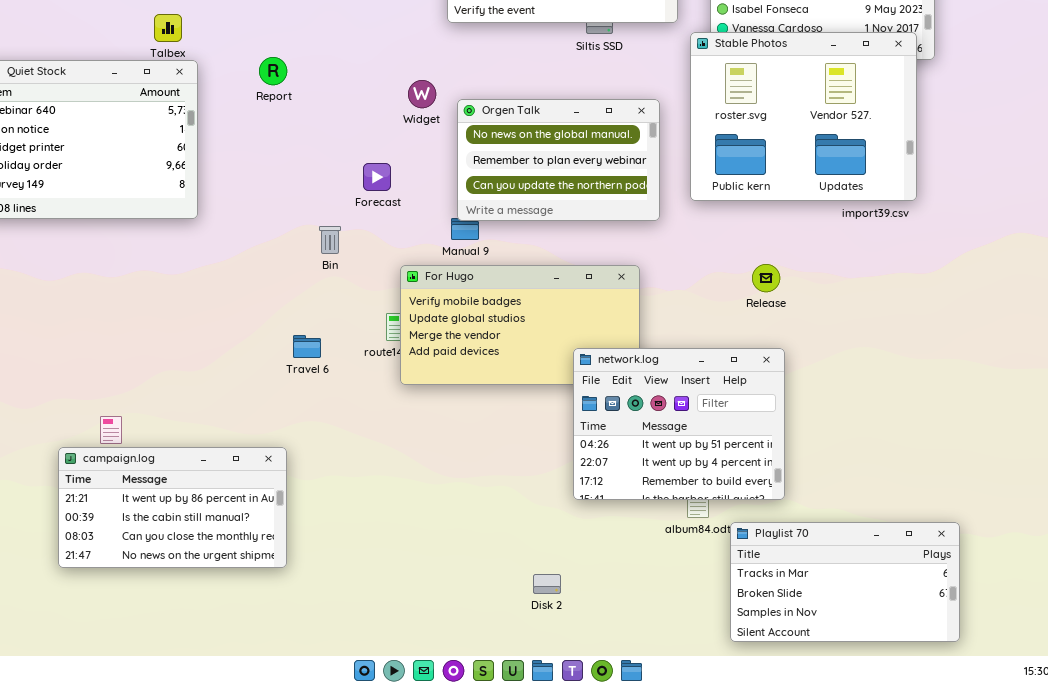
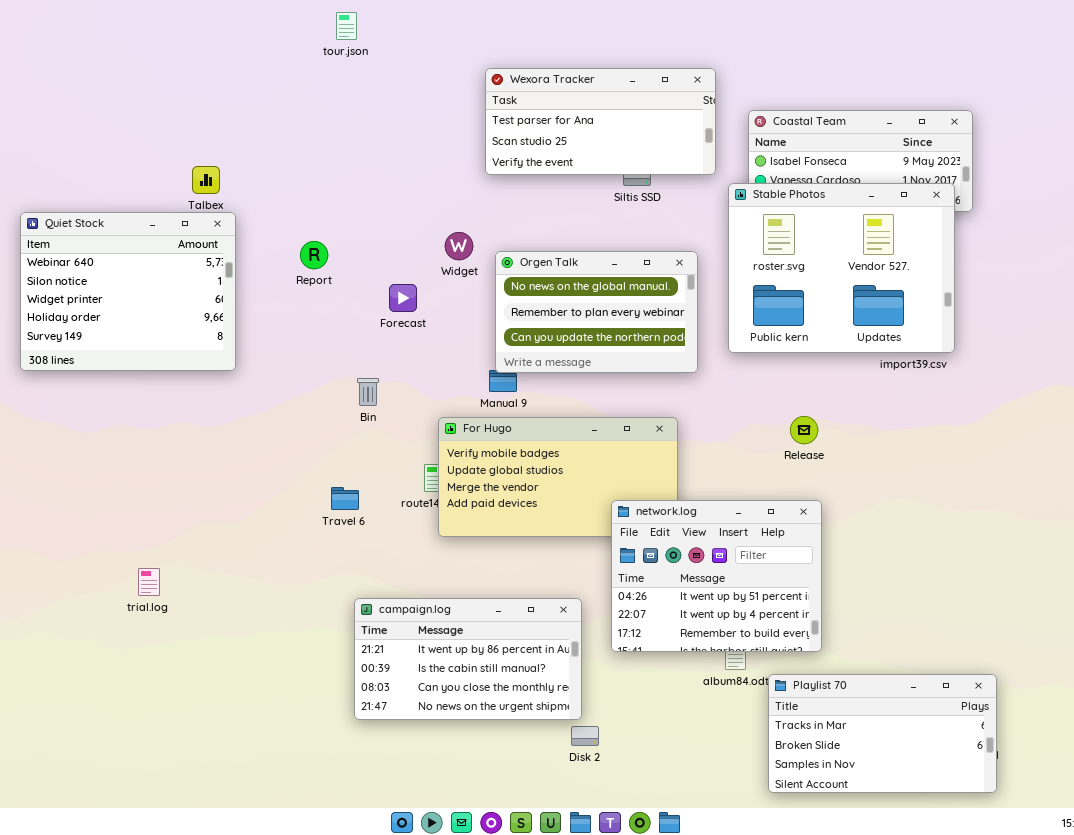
Report: [259,57,287,85] -> [300,241,328,269], moved
Forecast: [363,163,391,191] -> [389,284,417,312], moved
campaign.log: [58,447,287,568] -> [354,598,582,720], moved

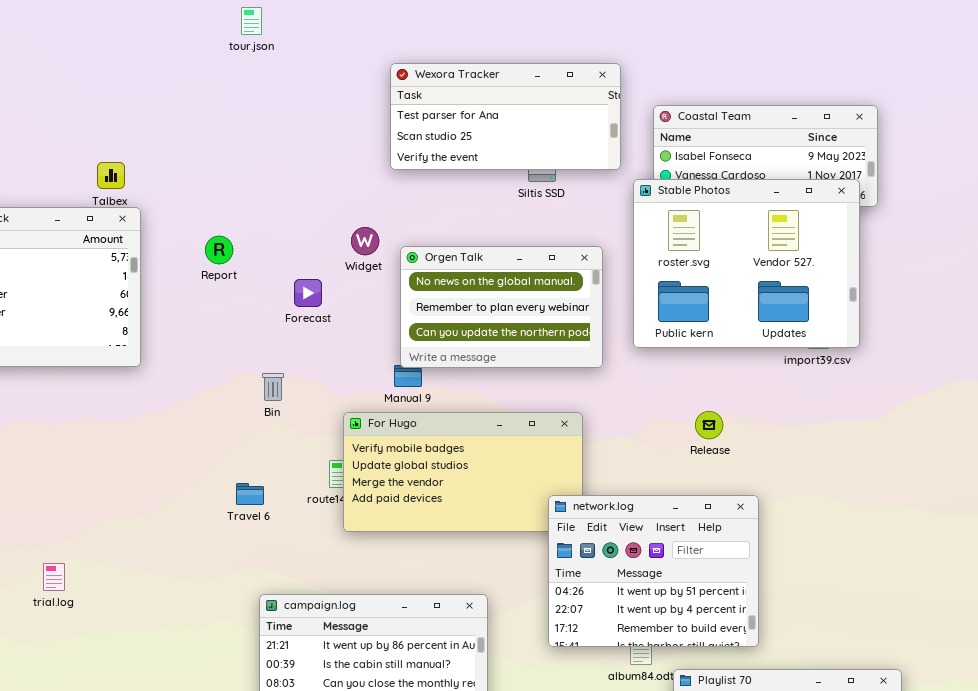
network.log: [611,500,822,652] -> [548,495,759,647], moved

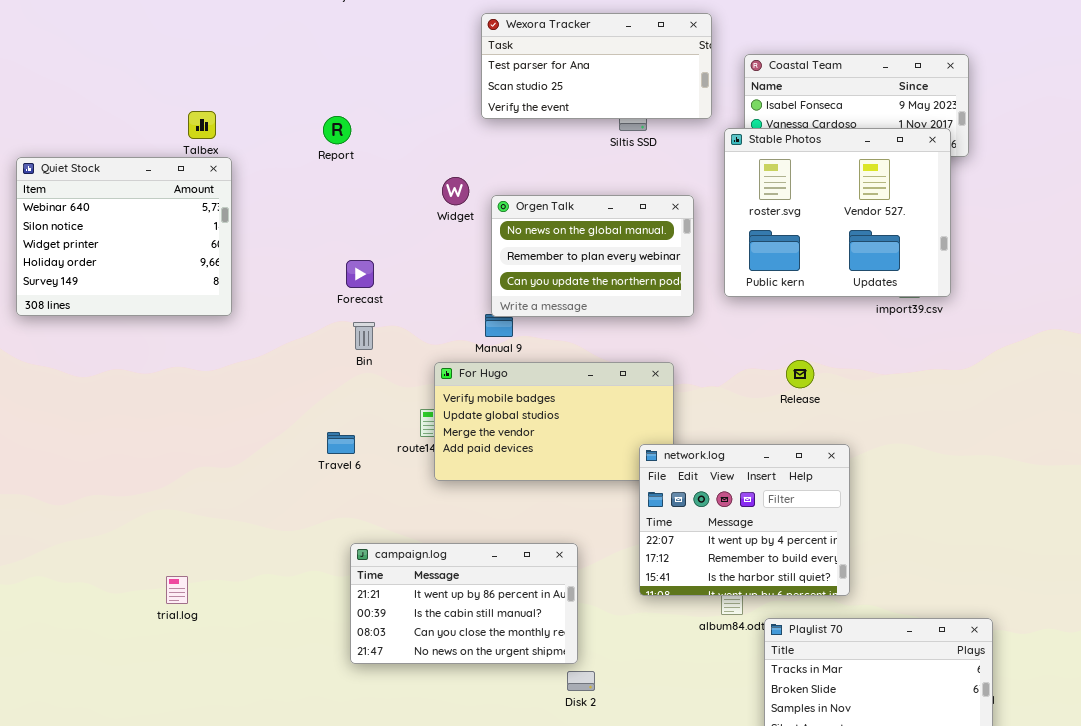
Report: [205,236,233,264] -> [323,116,351,144], moved
Forecast: [294,279,322,307] -> [346,260,374,288], moved
network.log: [548,495,759,647] -> [639,444,850,596], scrolled down 1 row
trial.log: [43,563,65,591] -> [166,576,188,604], moved

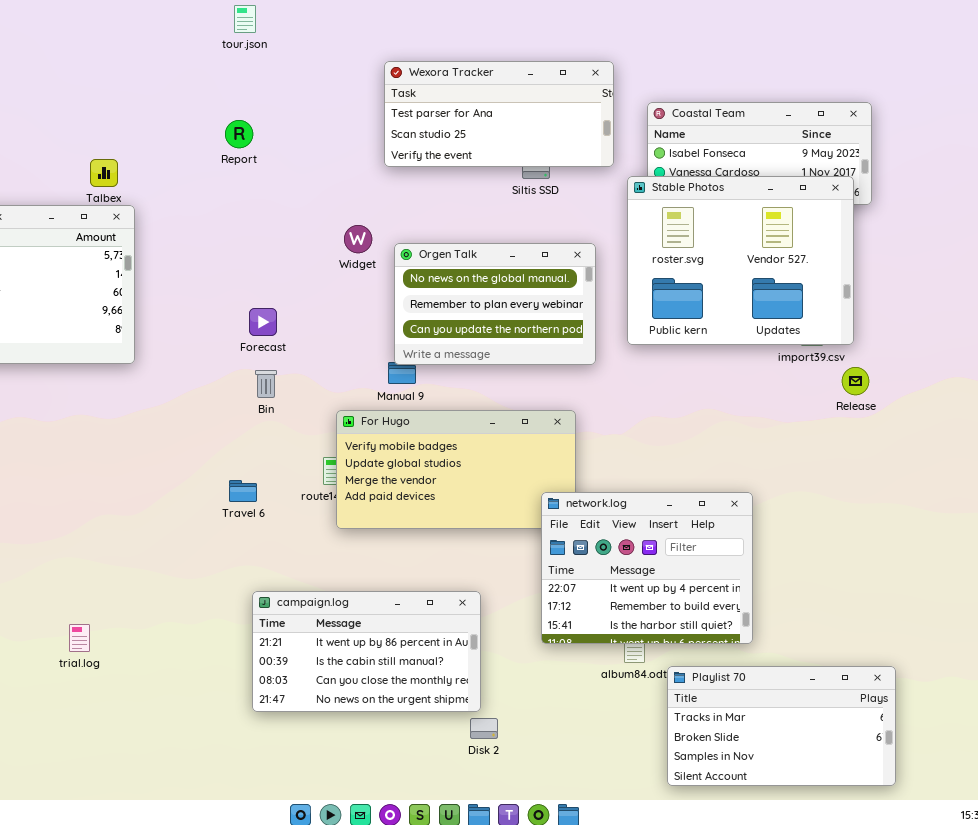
Report: [323,116,351,144] -> [225,120,253,148], moved
Release: [786,360,814,388] -> [842,367,869,395], moved

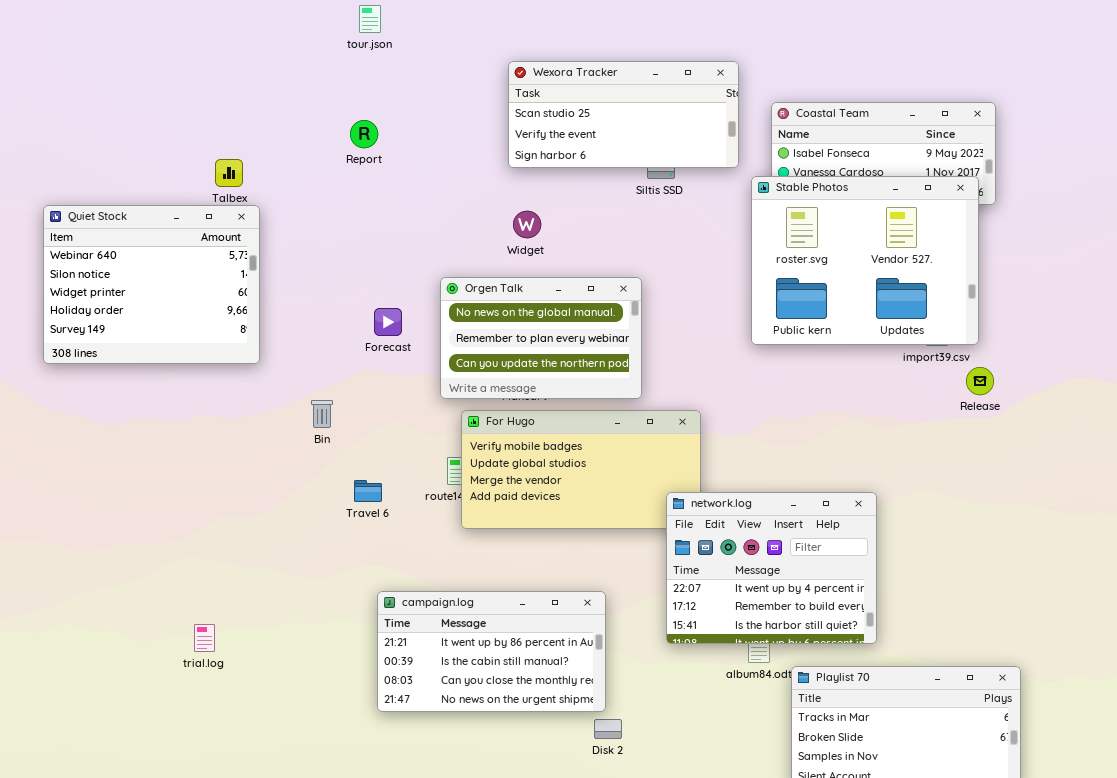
Wexora Tracker: [384,61,614,167] -> [508,61,739,168], scrolled down 1 row
Widget: [344,225,372,253] -> [513,211,541,238], moved
Orgen Talk: [394,243,596,365] -> [440,277,642,399], moved
Bin: [255,370,277,398] -> [311,400,333,428], moved

